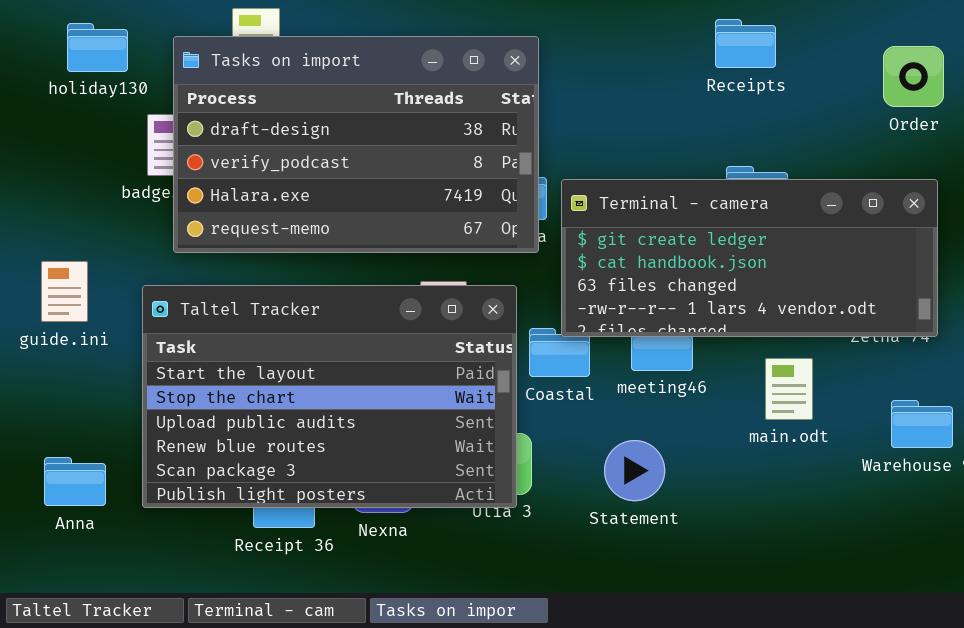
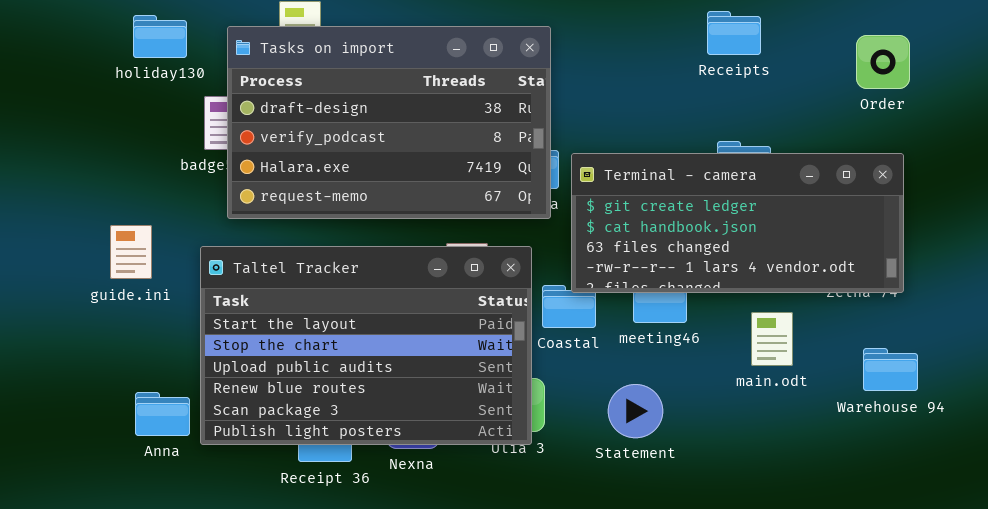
Anna: [44,457,106,506] -> [135,392,190,436], moved

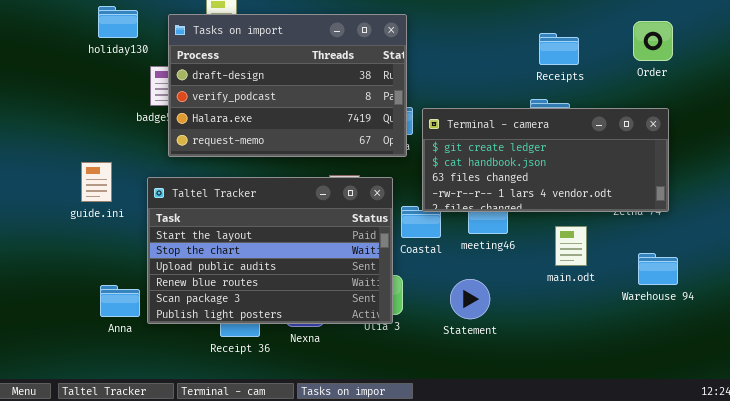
Receipts: [707,11,761,55] -> [539,33,579,65], moved

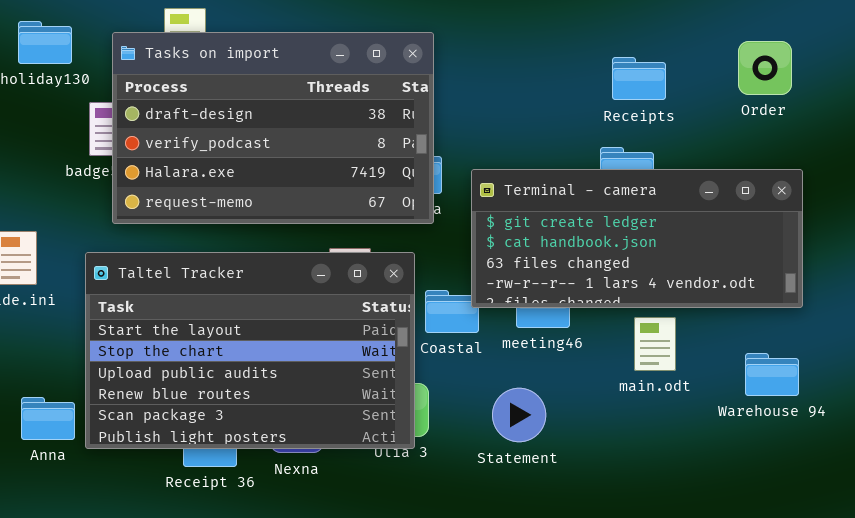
Terminal - camera: [422,108,669,212] -> [471,169,803,308], moved

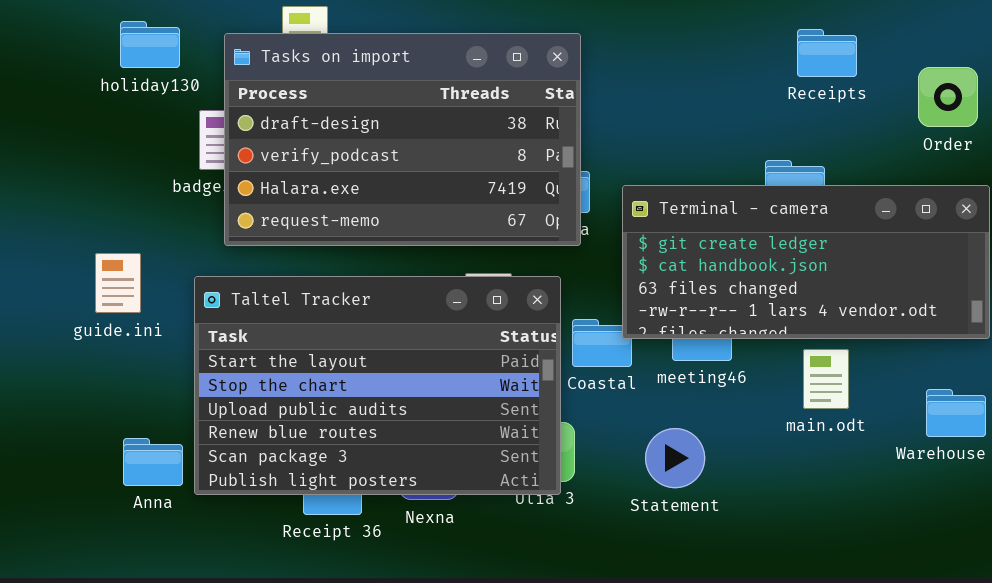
Order: [738,41,792,95] -> [918,67,978,127], moved
Receipts: [612,57,666,100] -> [797,29,857,77], moved

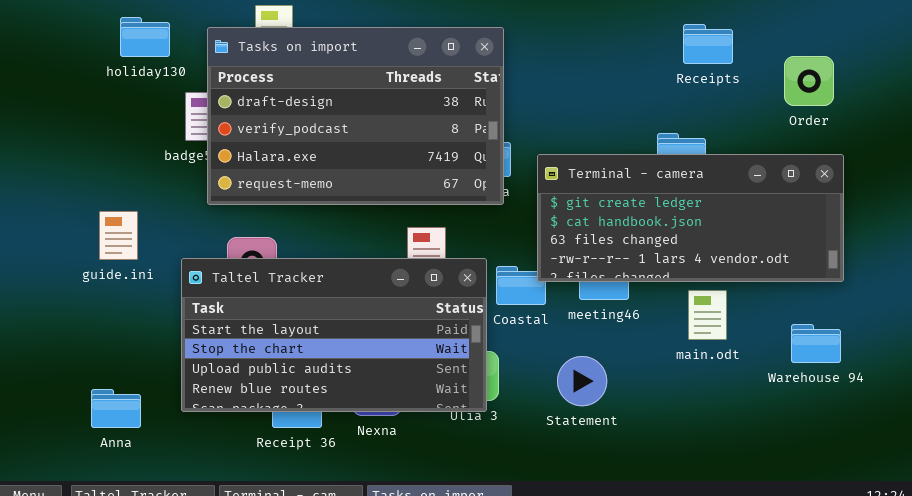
Taltel Tracker: [194,276,561,495] -> [181,258,487,412], resized
Anna: [123,438,183,486] -> [91,389,141,428], moved

